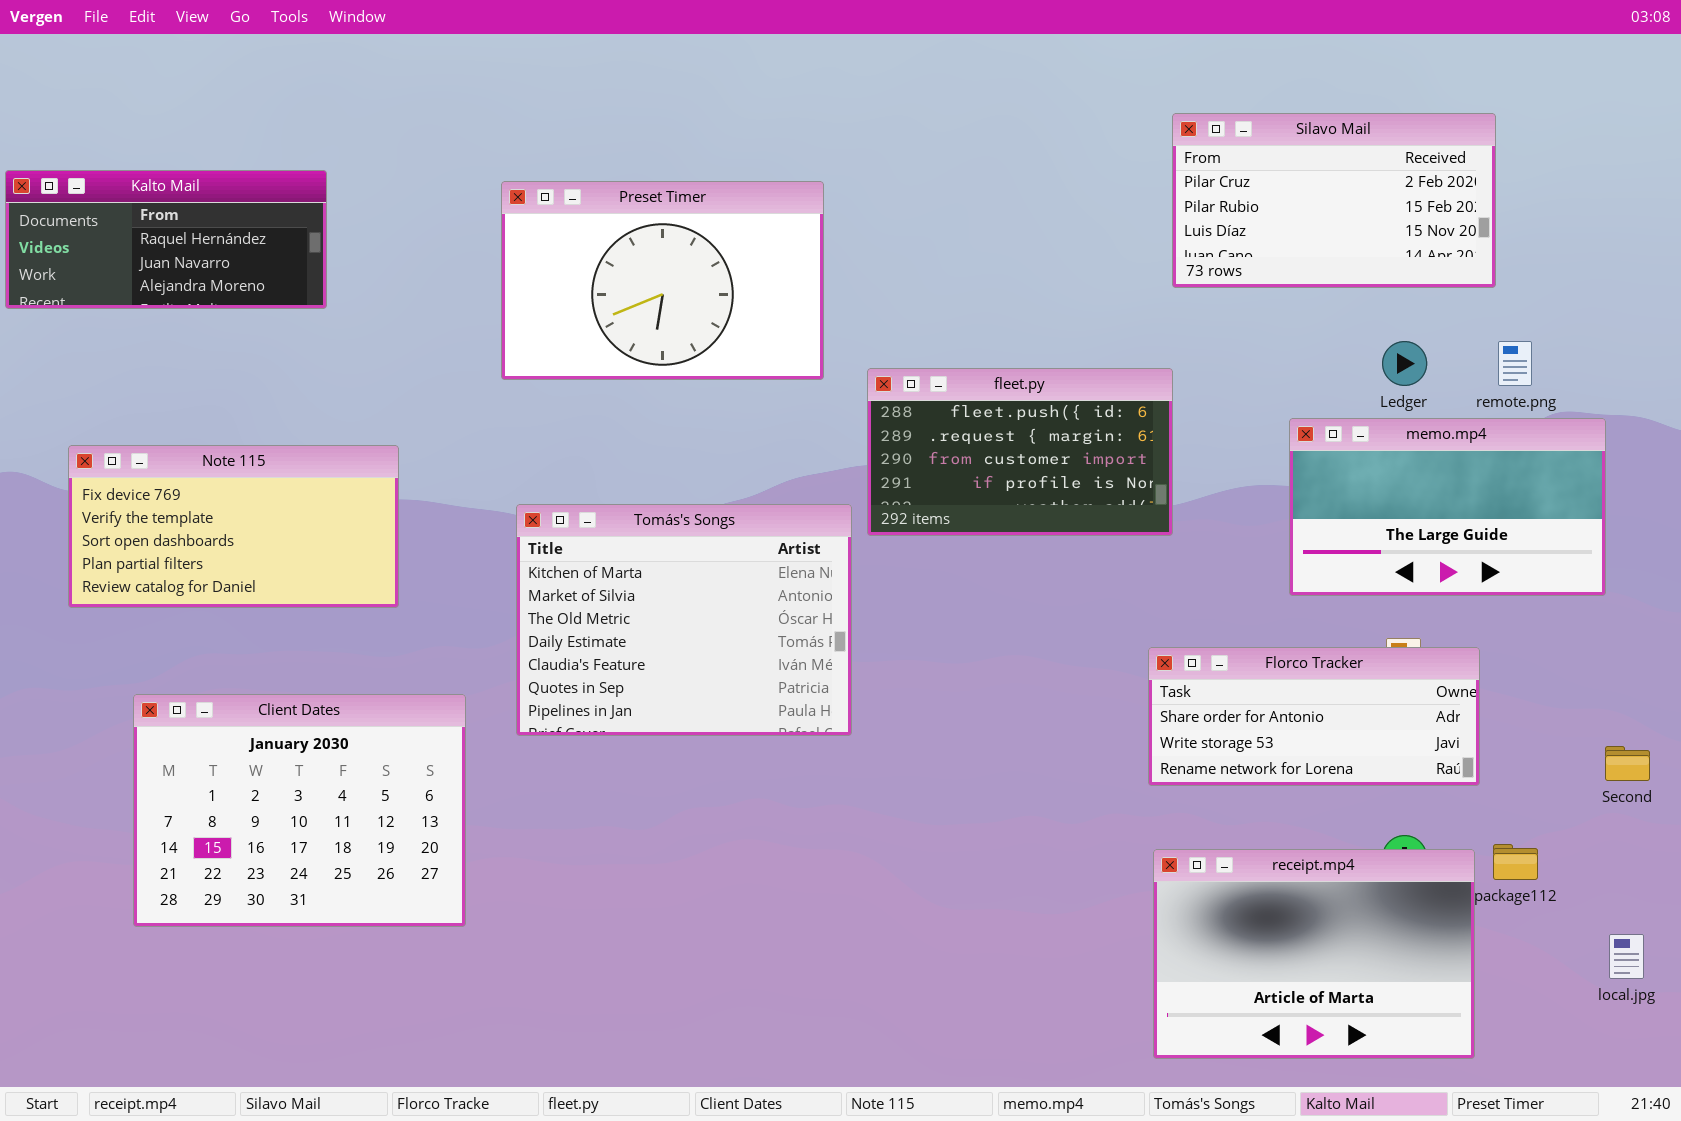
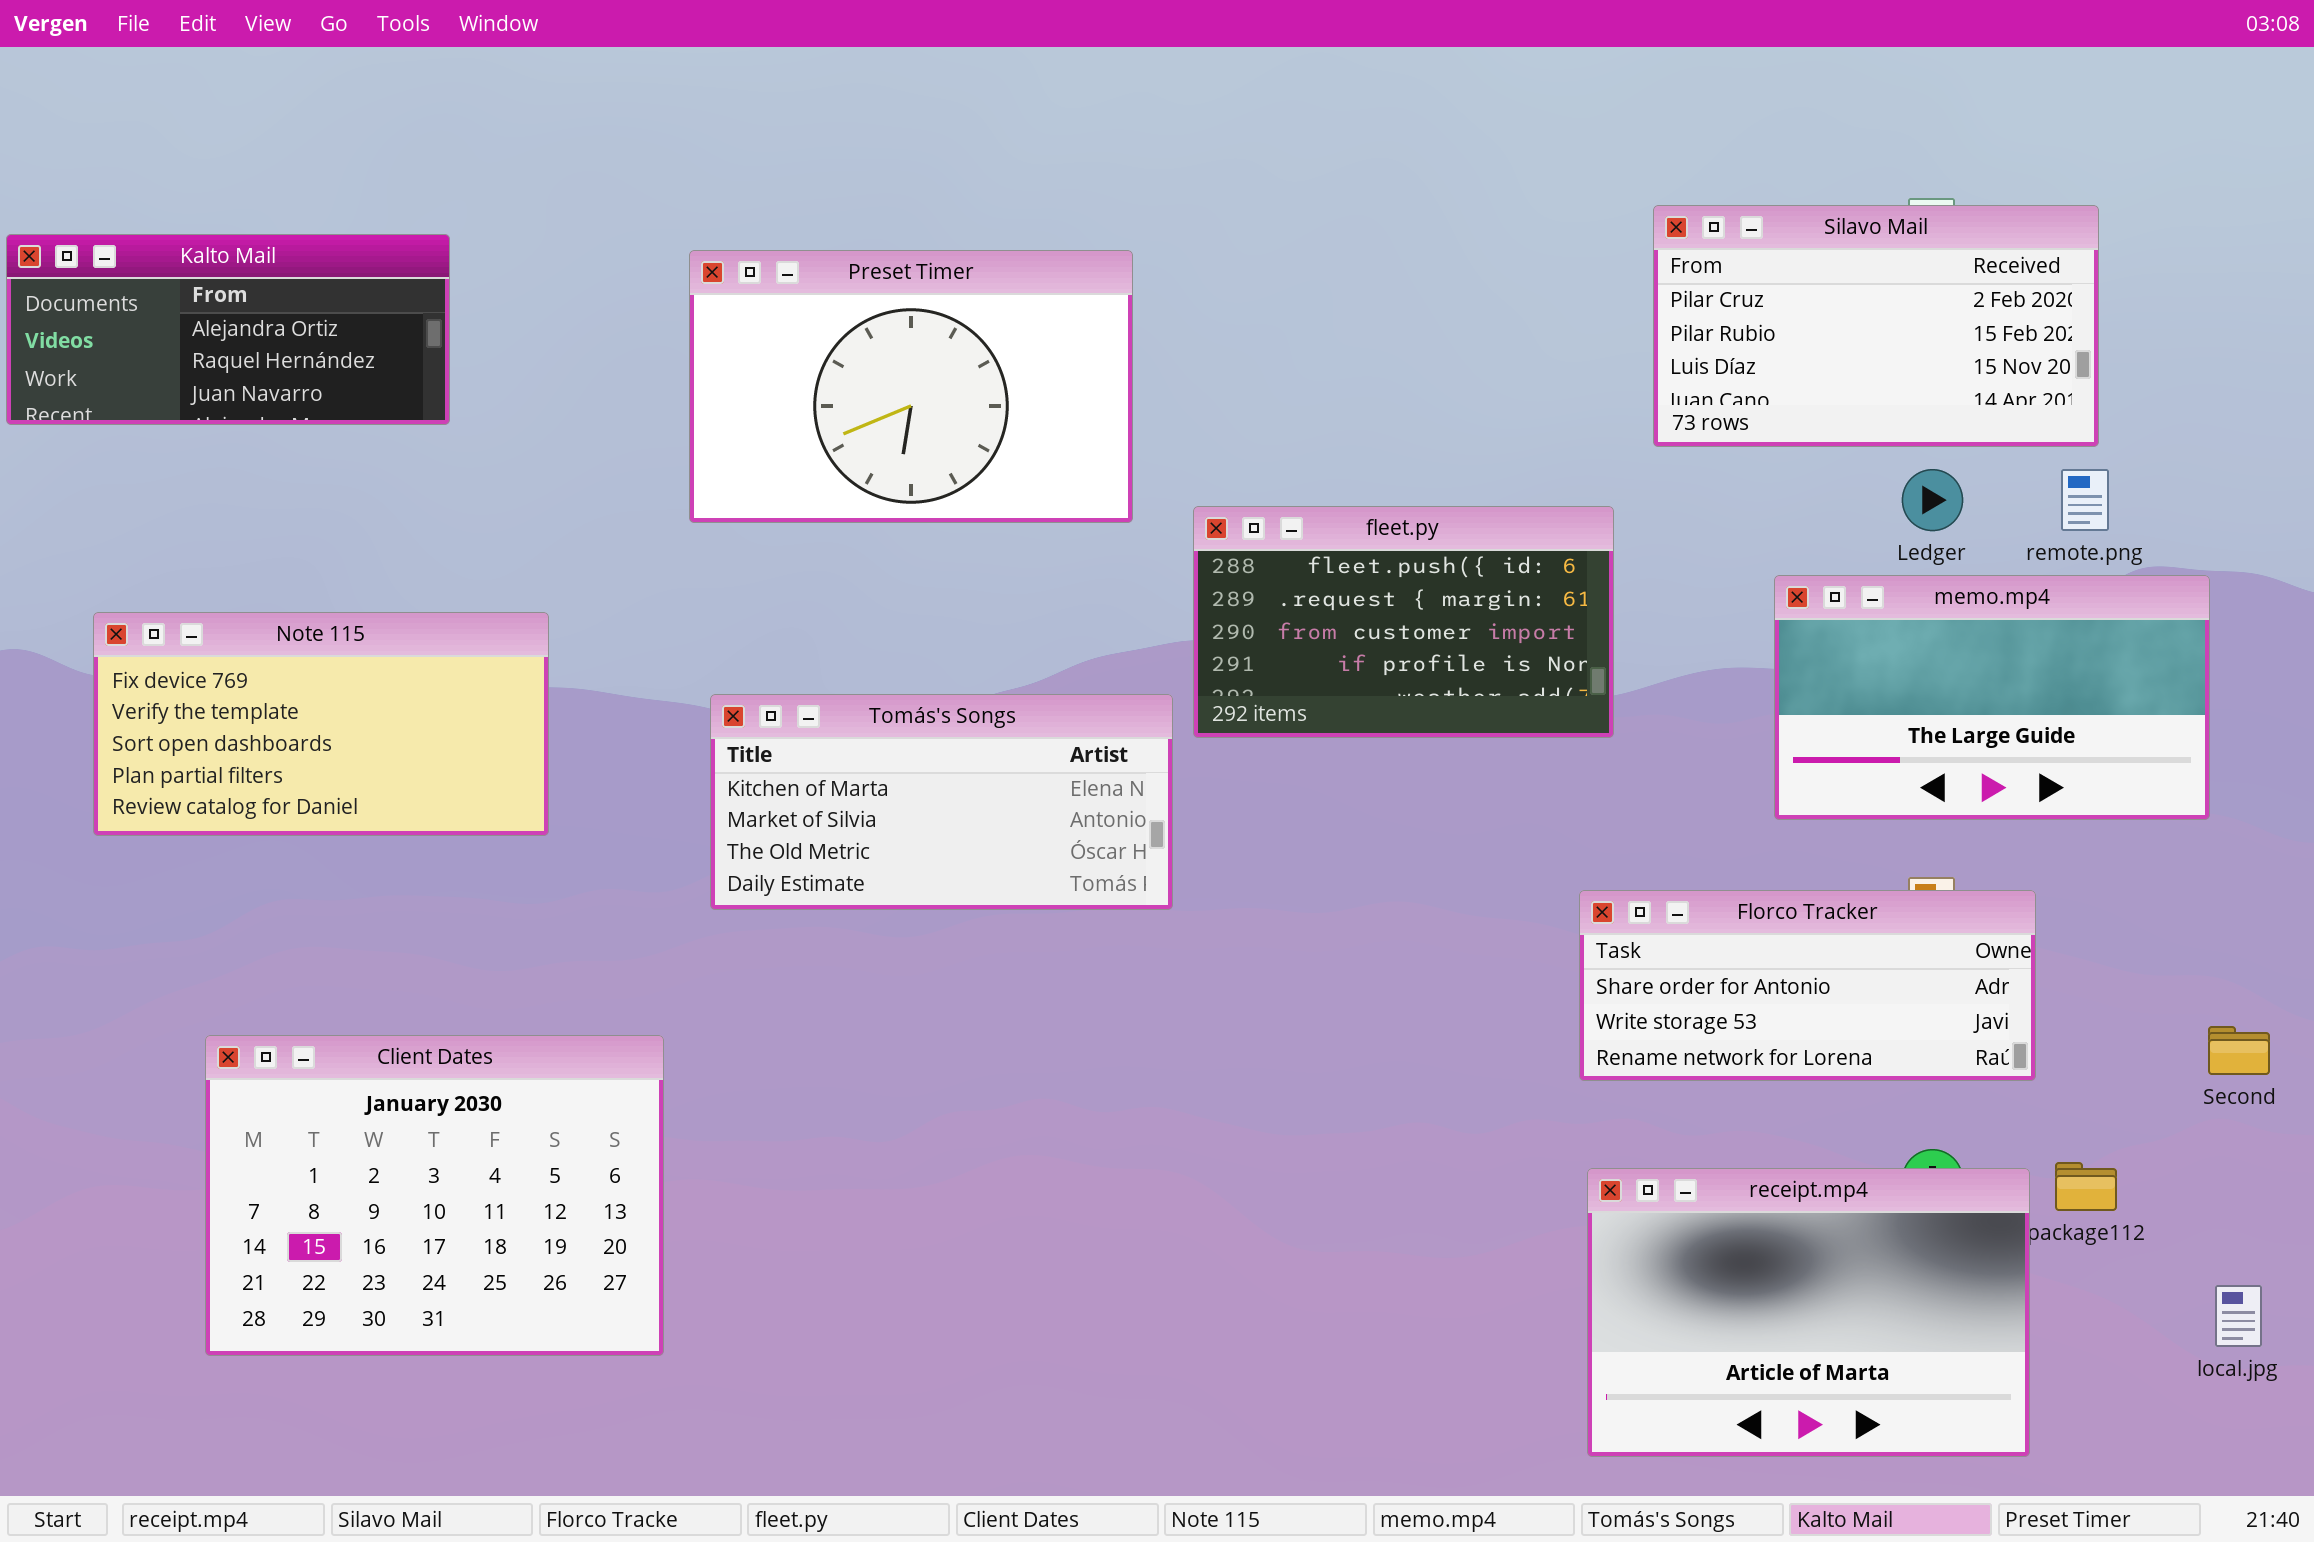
Silavo Mail: [1172,113,1496,288] -> [1653,205,2099,447], moved
Kalto Mail: [5,170,327,309] -> [6,234,450,425], scrolled up 1 row
Tomás's Songs: [516,504,852,736] -> [710,694,1173,910], resized
Client Dates: [133,694,466,927] -> [205,1035,664,1356], moved

